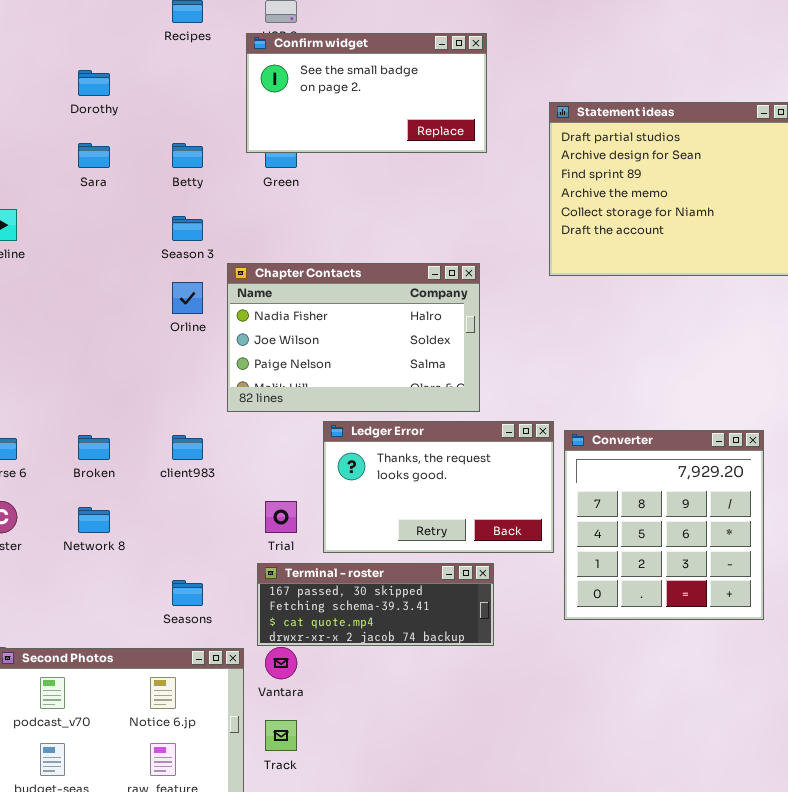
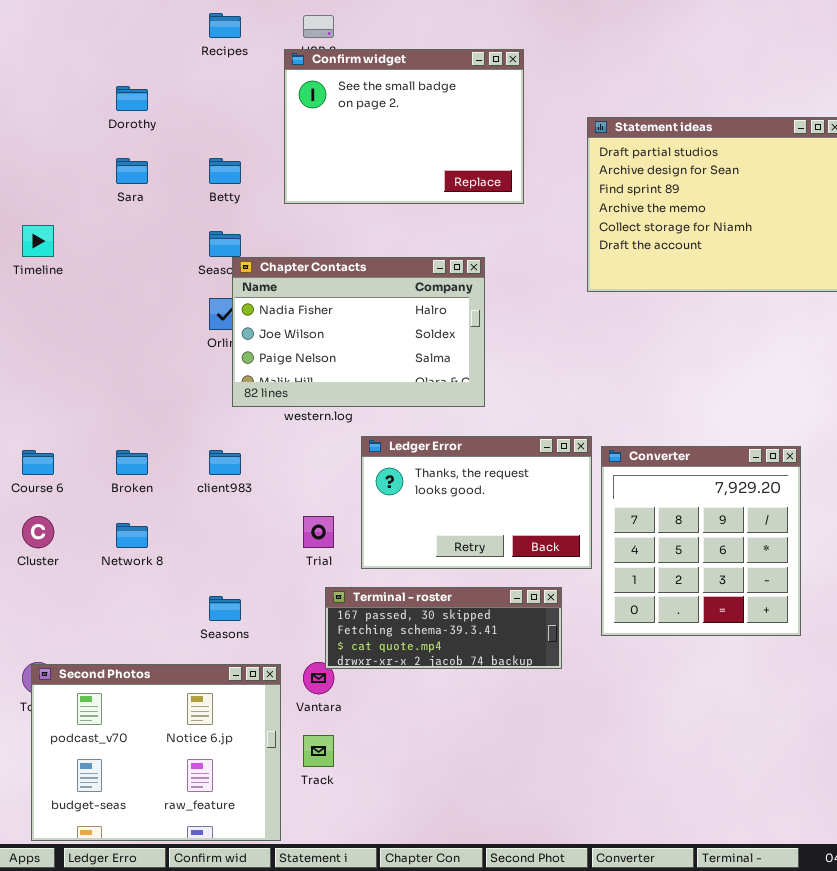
Confirm widget: [246,33,487,153] -> [284,49,524,204], resized
Chapter Contacts: [227,263,480,412] -> [232,257,485,407], moved
Terminal - roster: [257,563,494,646] -> [325,587,562,669], moved

